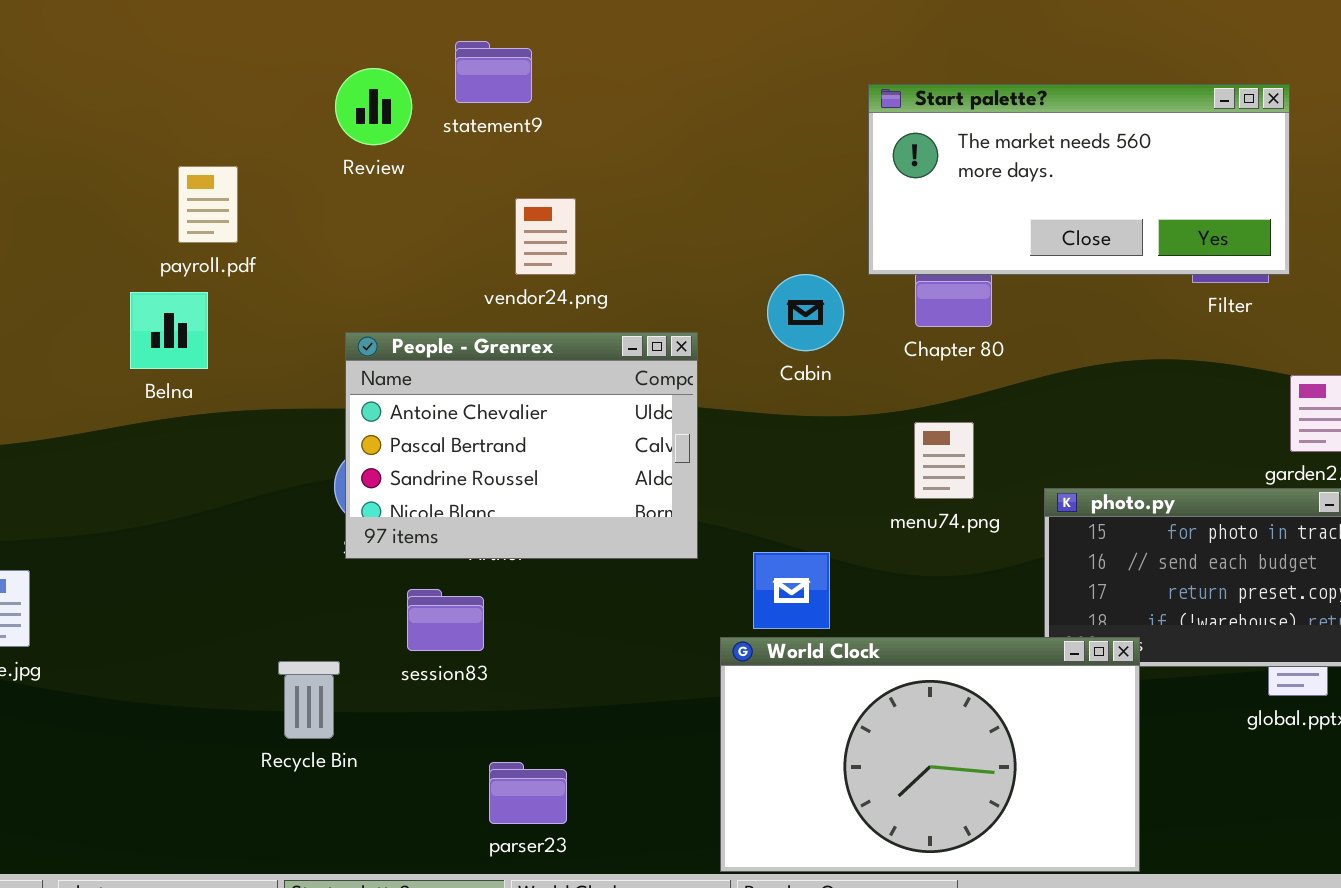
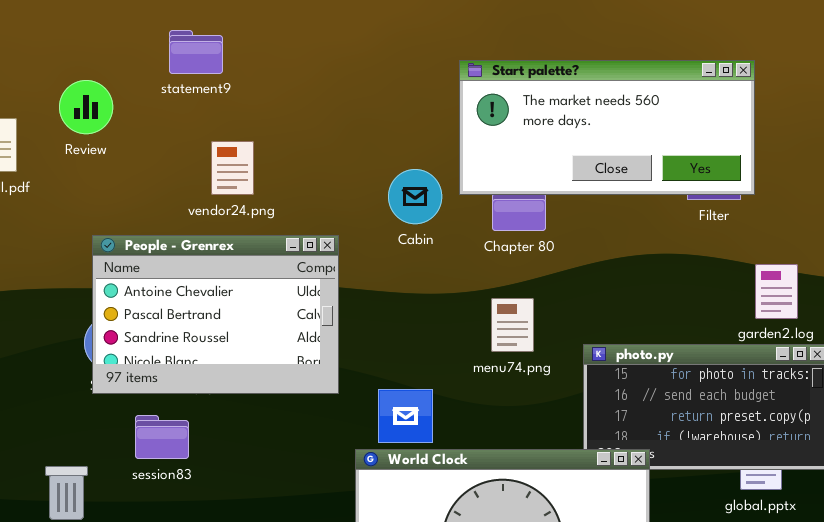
Review: [335,68,412,145] -> [59,80,113,134], moved
Cabin: [767,274,844,351] -> [388,169,442,224], moved

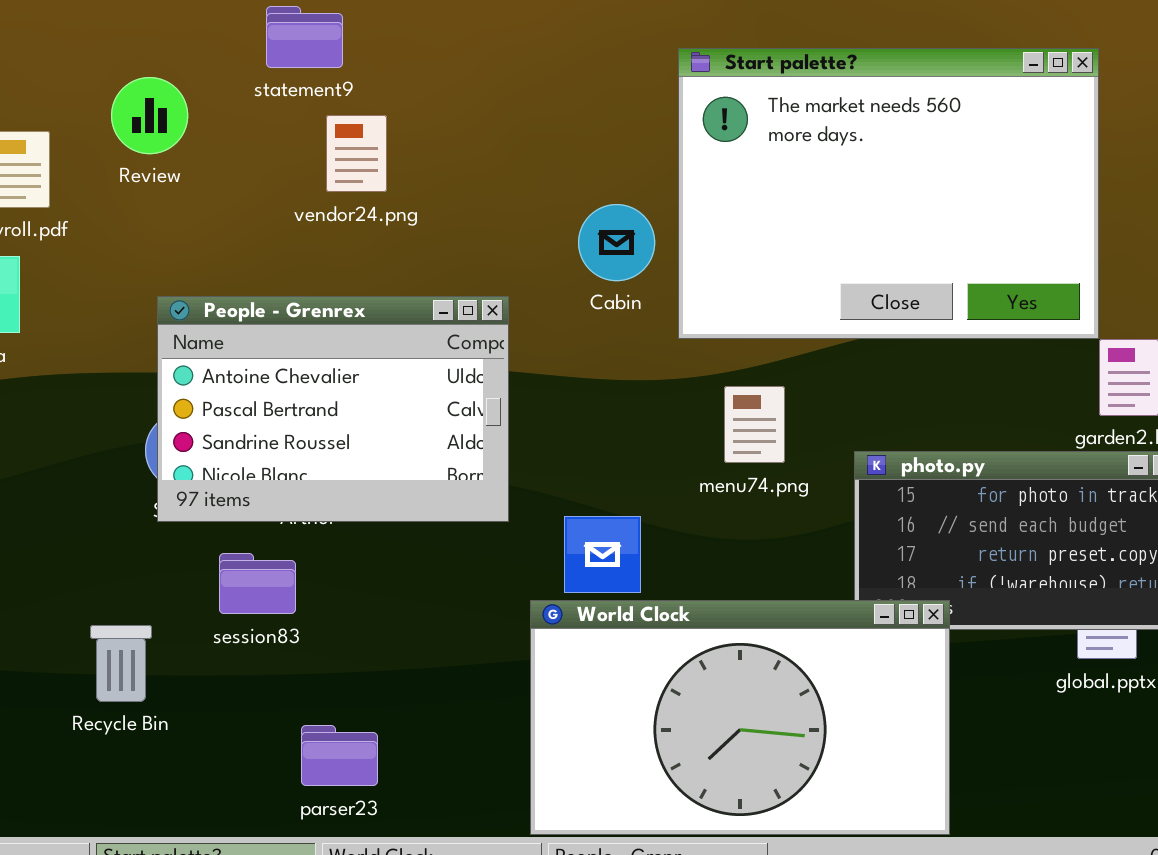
Start palette?: [459,60,755,195] -> [678,48,1099,339], resized
vendor24.png: [211,141,254,195] -> [326,115,387,192], moved

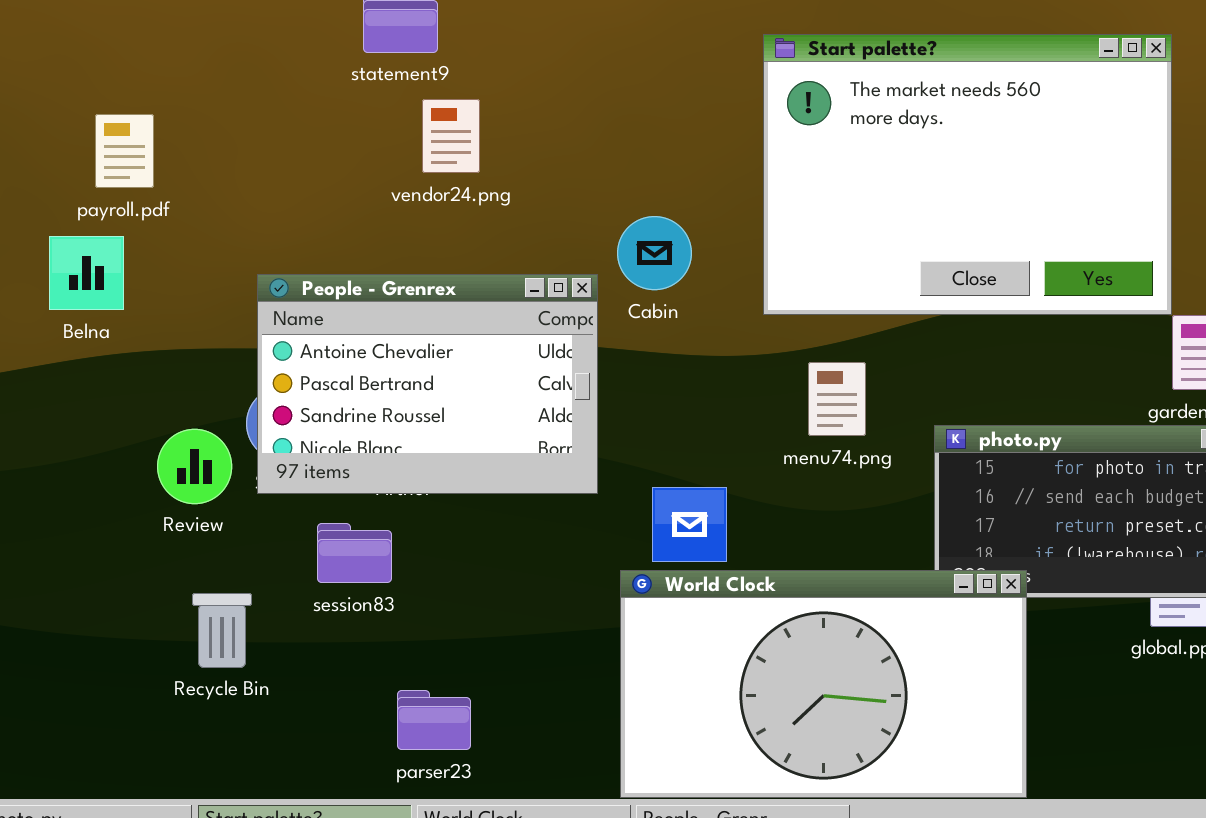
Review: [111,77,188,154] -> [157,429,232,504], moved
Cabin: [578,204,655,281] -> [617,216,692,290], moved

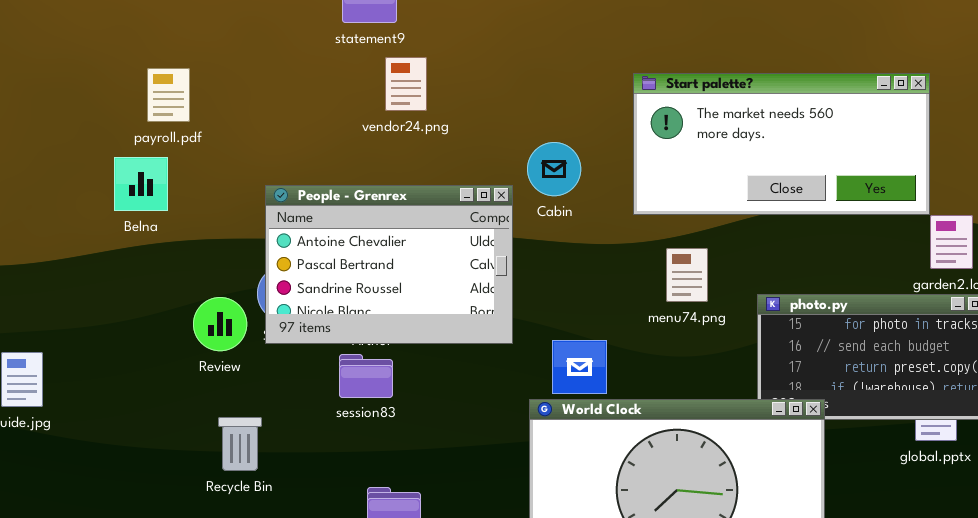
Start palette?: [763,34,1172,315] -> [633,73,930,215], resized
session83: [317,523,392,583] -> [339,354,393,398], moved

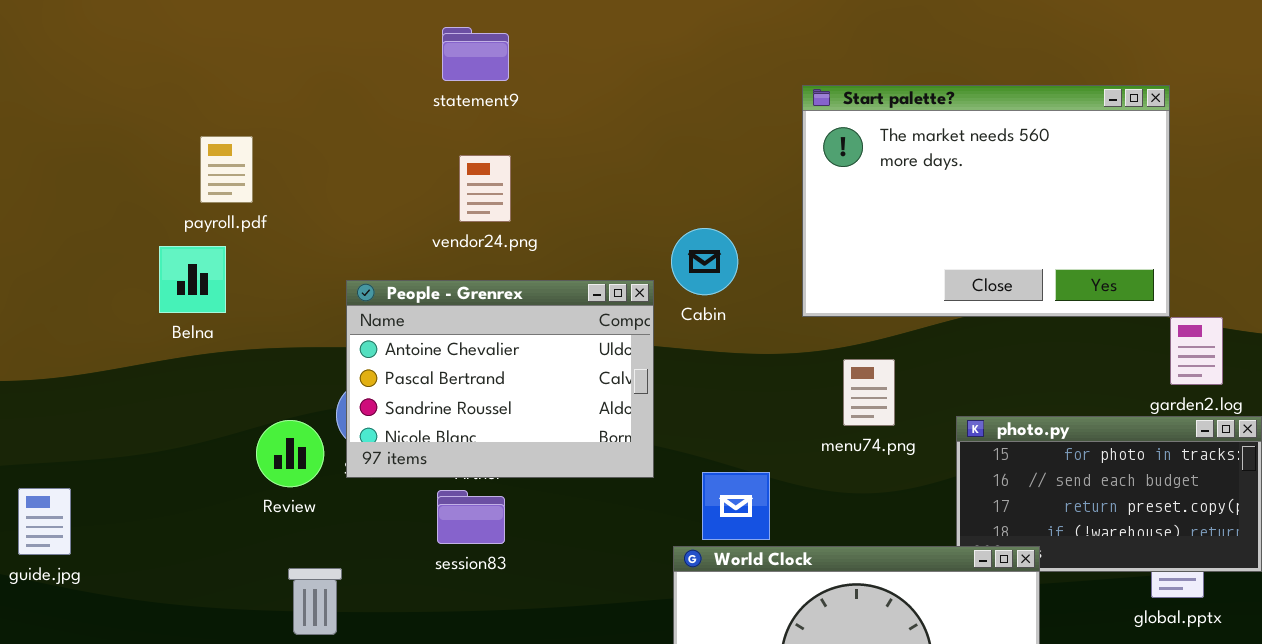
vendor24.png: [385,57,427,111] -> [459,155,511,222], moved
Start palette?: [633,73,930,215] -> [802,85,1170,317], resized

